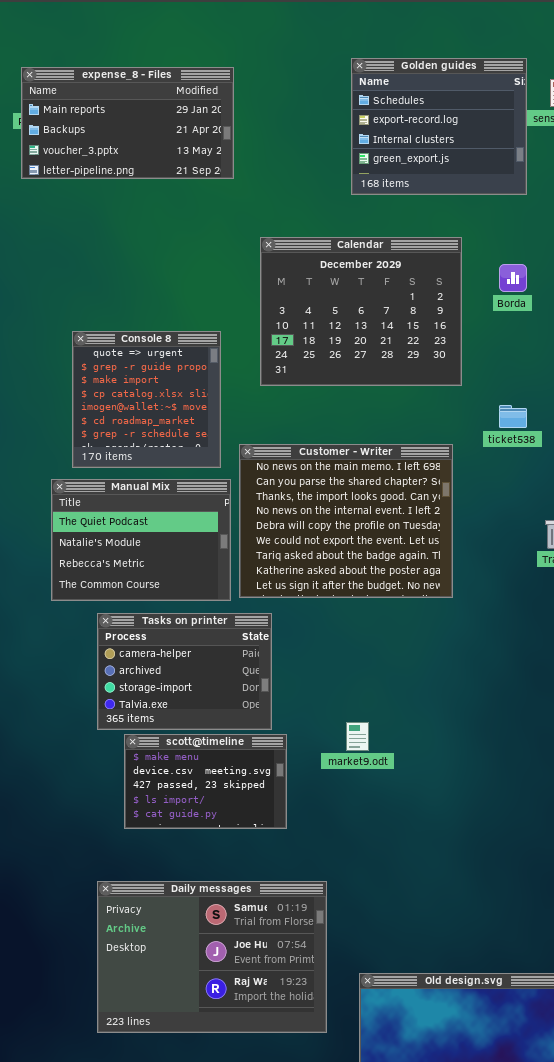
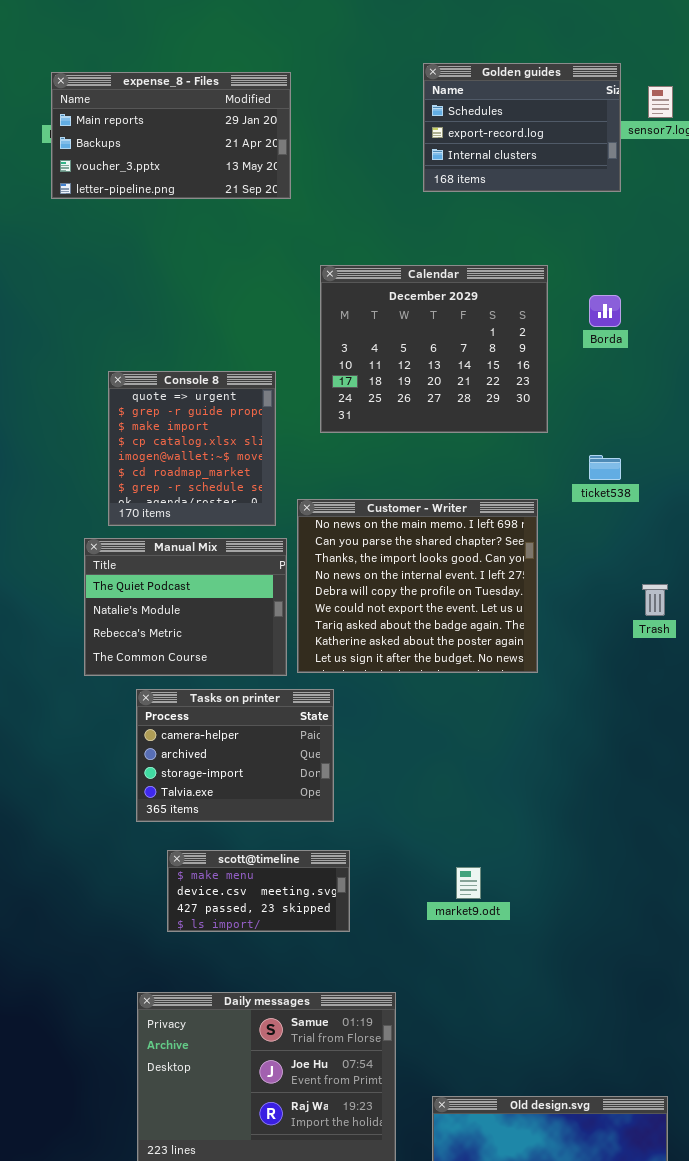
Golden guides: [351,58,527,195] -> [423,63,621,192], resized
market9.odt: [346,722,369,751] -> [456,867,481,899], moved
scott@timeline: [124,734,287,829] -> [167,850,350,932], resized

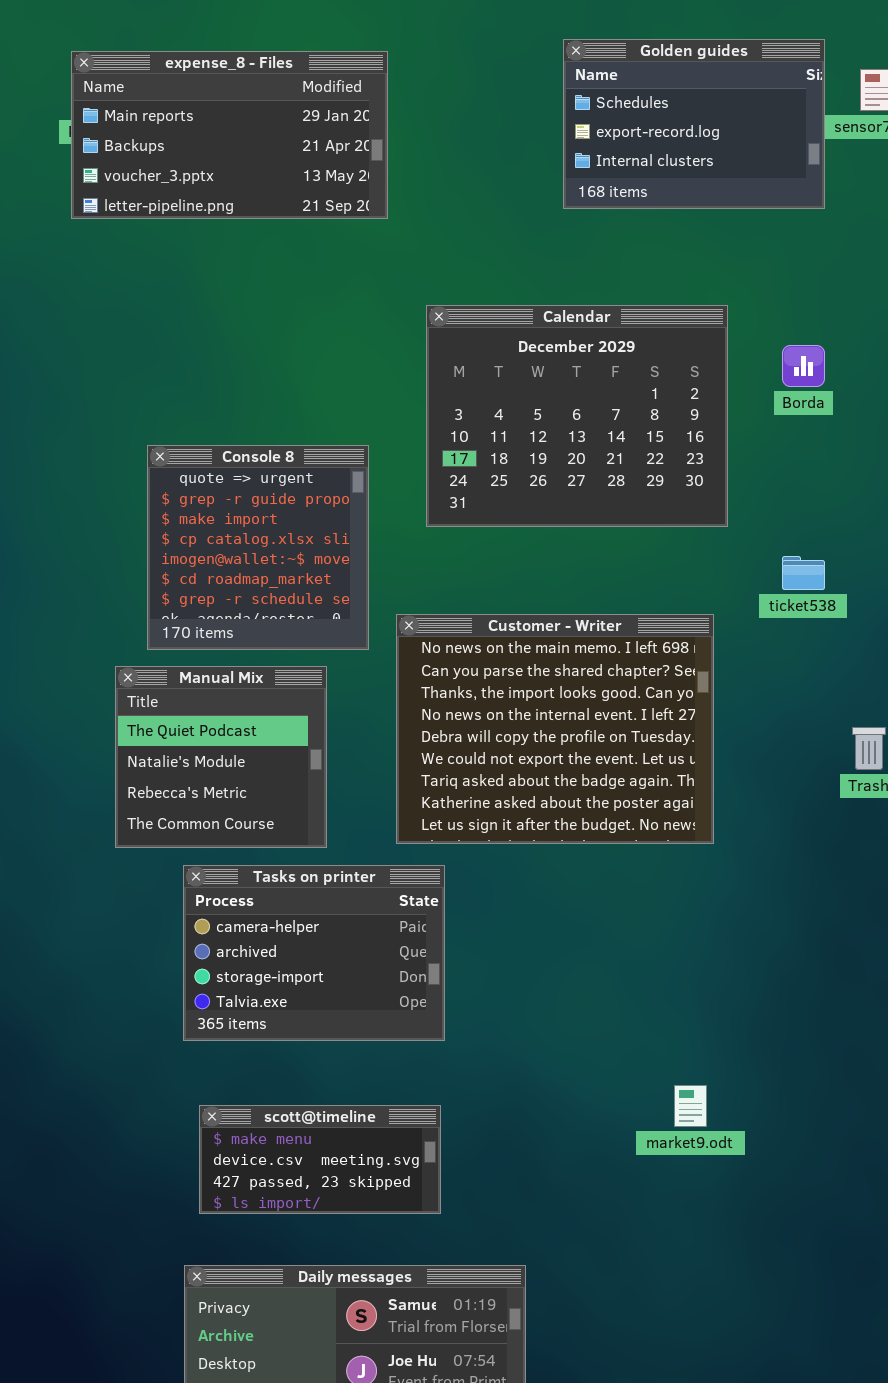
Manual Mix: [84,538,287,676] -> [115,666,327,848], resized
scott@timeline: [167,850,350,932] -> [199,1105,441,1214], moved
market9.odt: [456,867,481,899] -> [674,1085,707,1127], moved

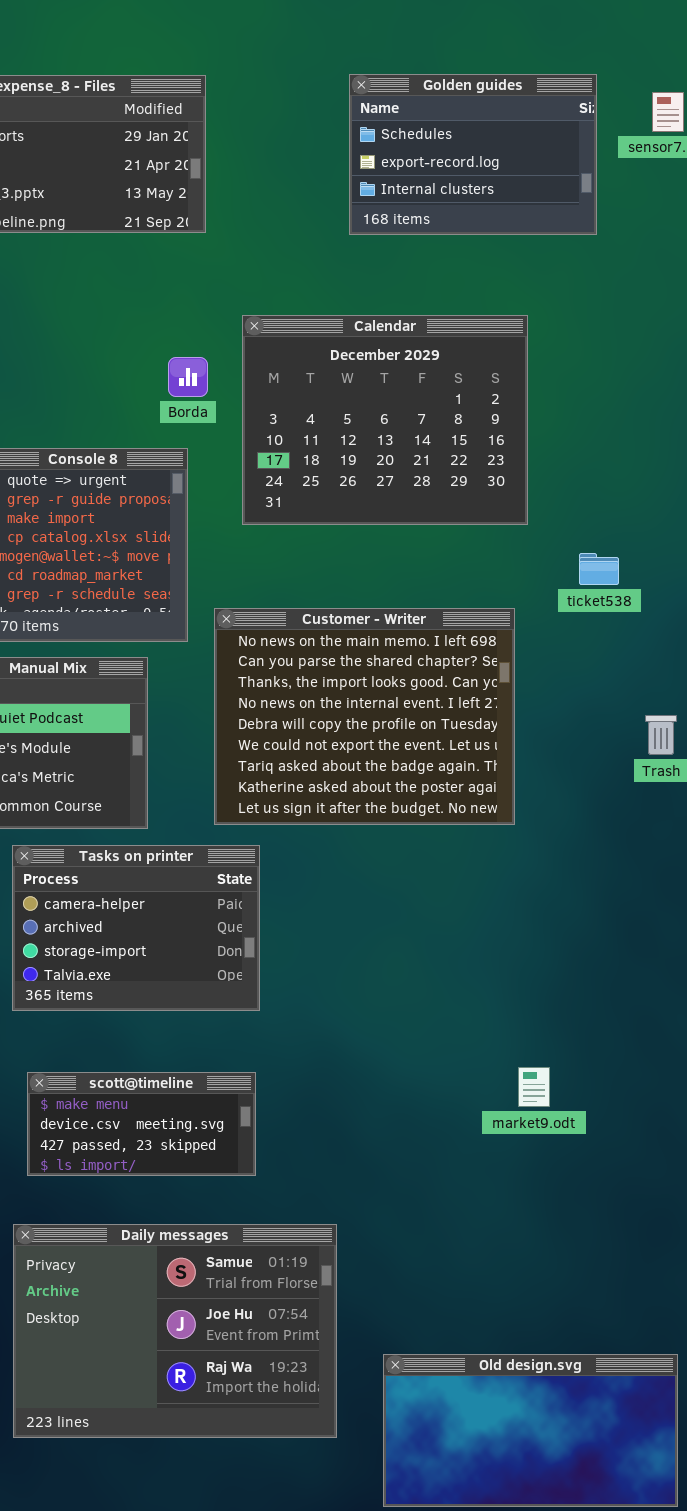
Golden guides: [563,39,825,209] -> [349,74,597,235], moved
Borda: [782,345,825,387] -> [168,357,208,397], moved
market9.odt: [674,1085,707,1127] -> [518,1067,550,1107], moved

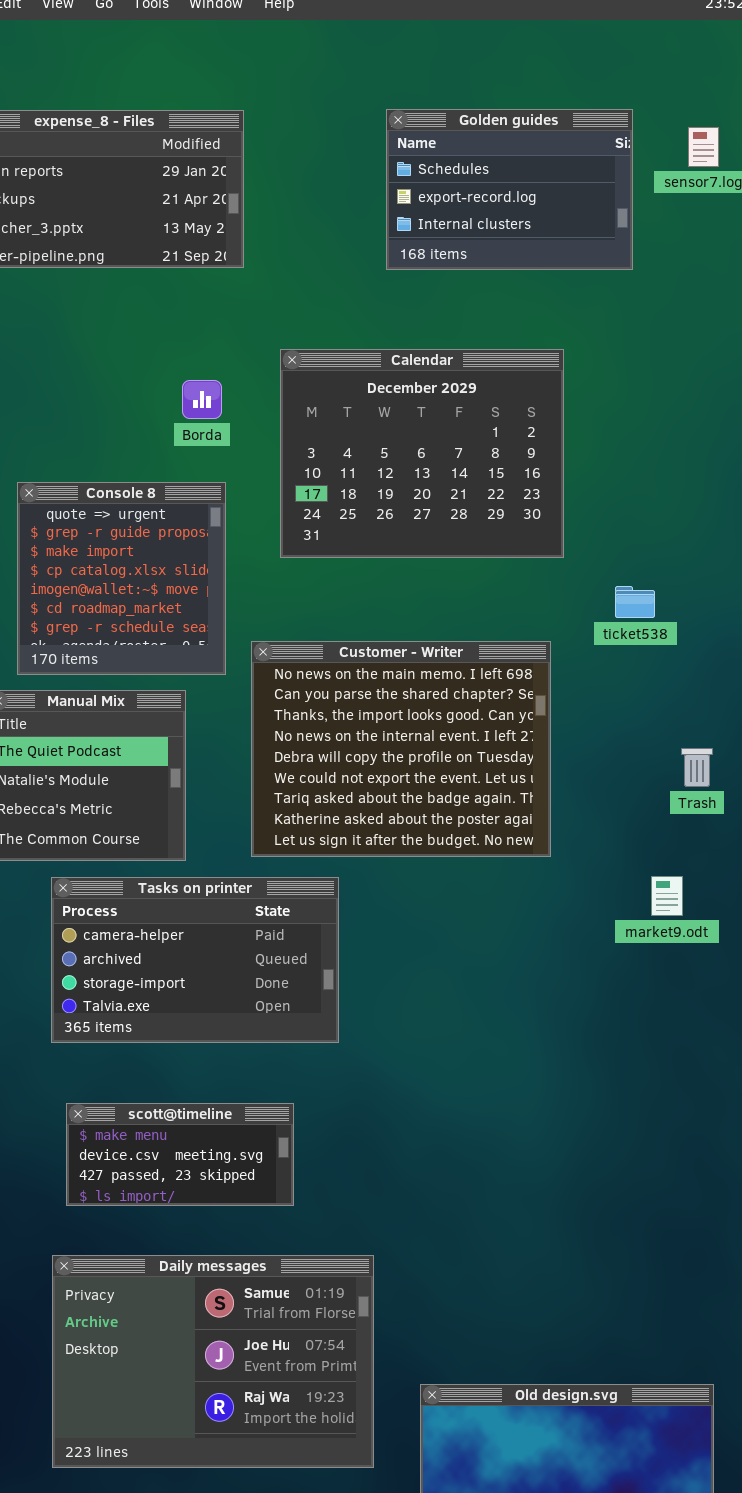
Borda: [168,357,208,397] -> [182,380,222,419], moved
Tasks on printer: [12,845,260,1011] -> [51,877,339,1043], resized
market9.odt: [518,1067,550,1107] -> [651,876,683,916], moved

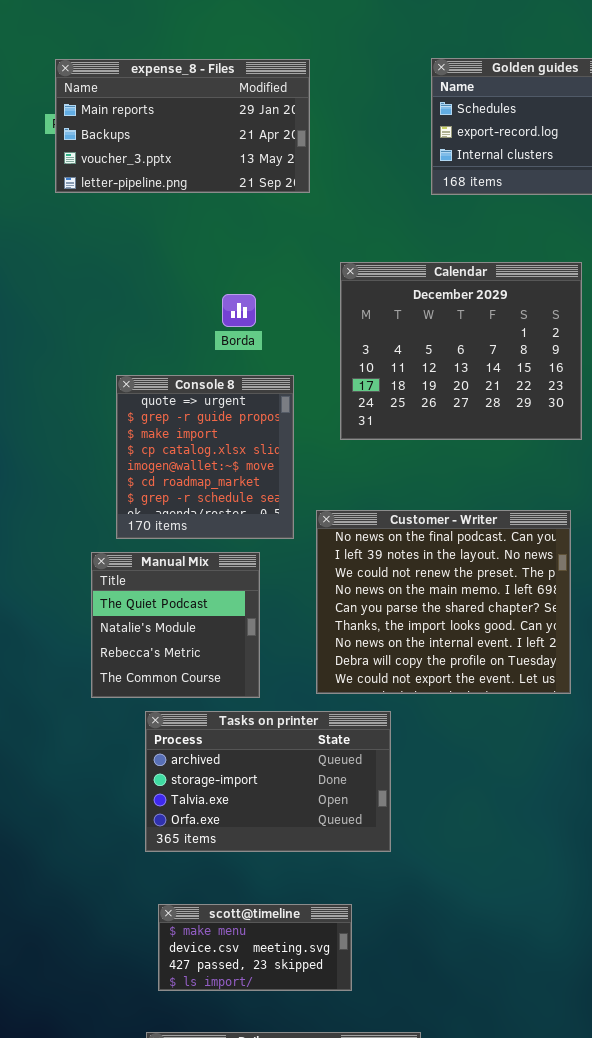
Borda: [182,380,222,419] -> [222,294,256,327], moved
Customer - Writer: [251,641,551,857] -> [316,510,571,694], scrolled up 3 rows
Tasks on printer: [51,877,339,1043] -> [145,711,391,852], scrolled down 1 row

